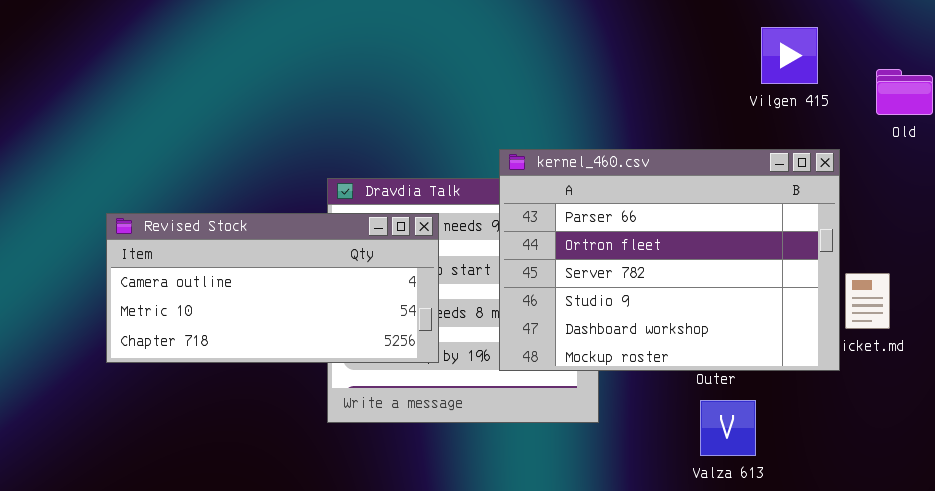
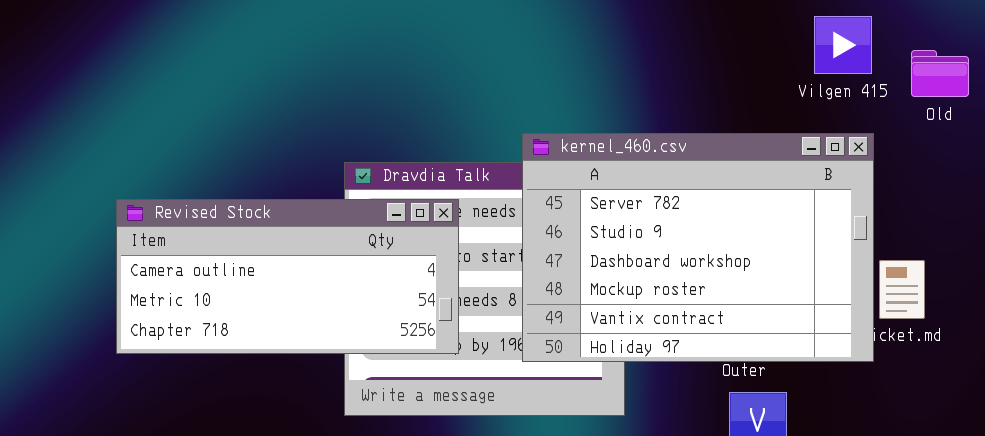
Vilgen 415: [761,27,818,84] -> [814,16,872,74], moved
kernel_460.csv: [499,149,840,371] -> [522,133,874,362], scrolled down 2 rows

